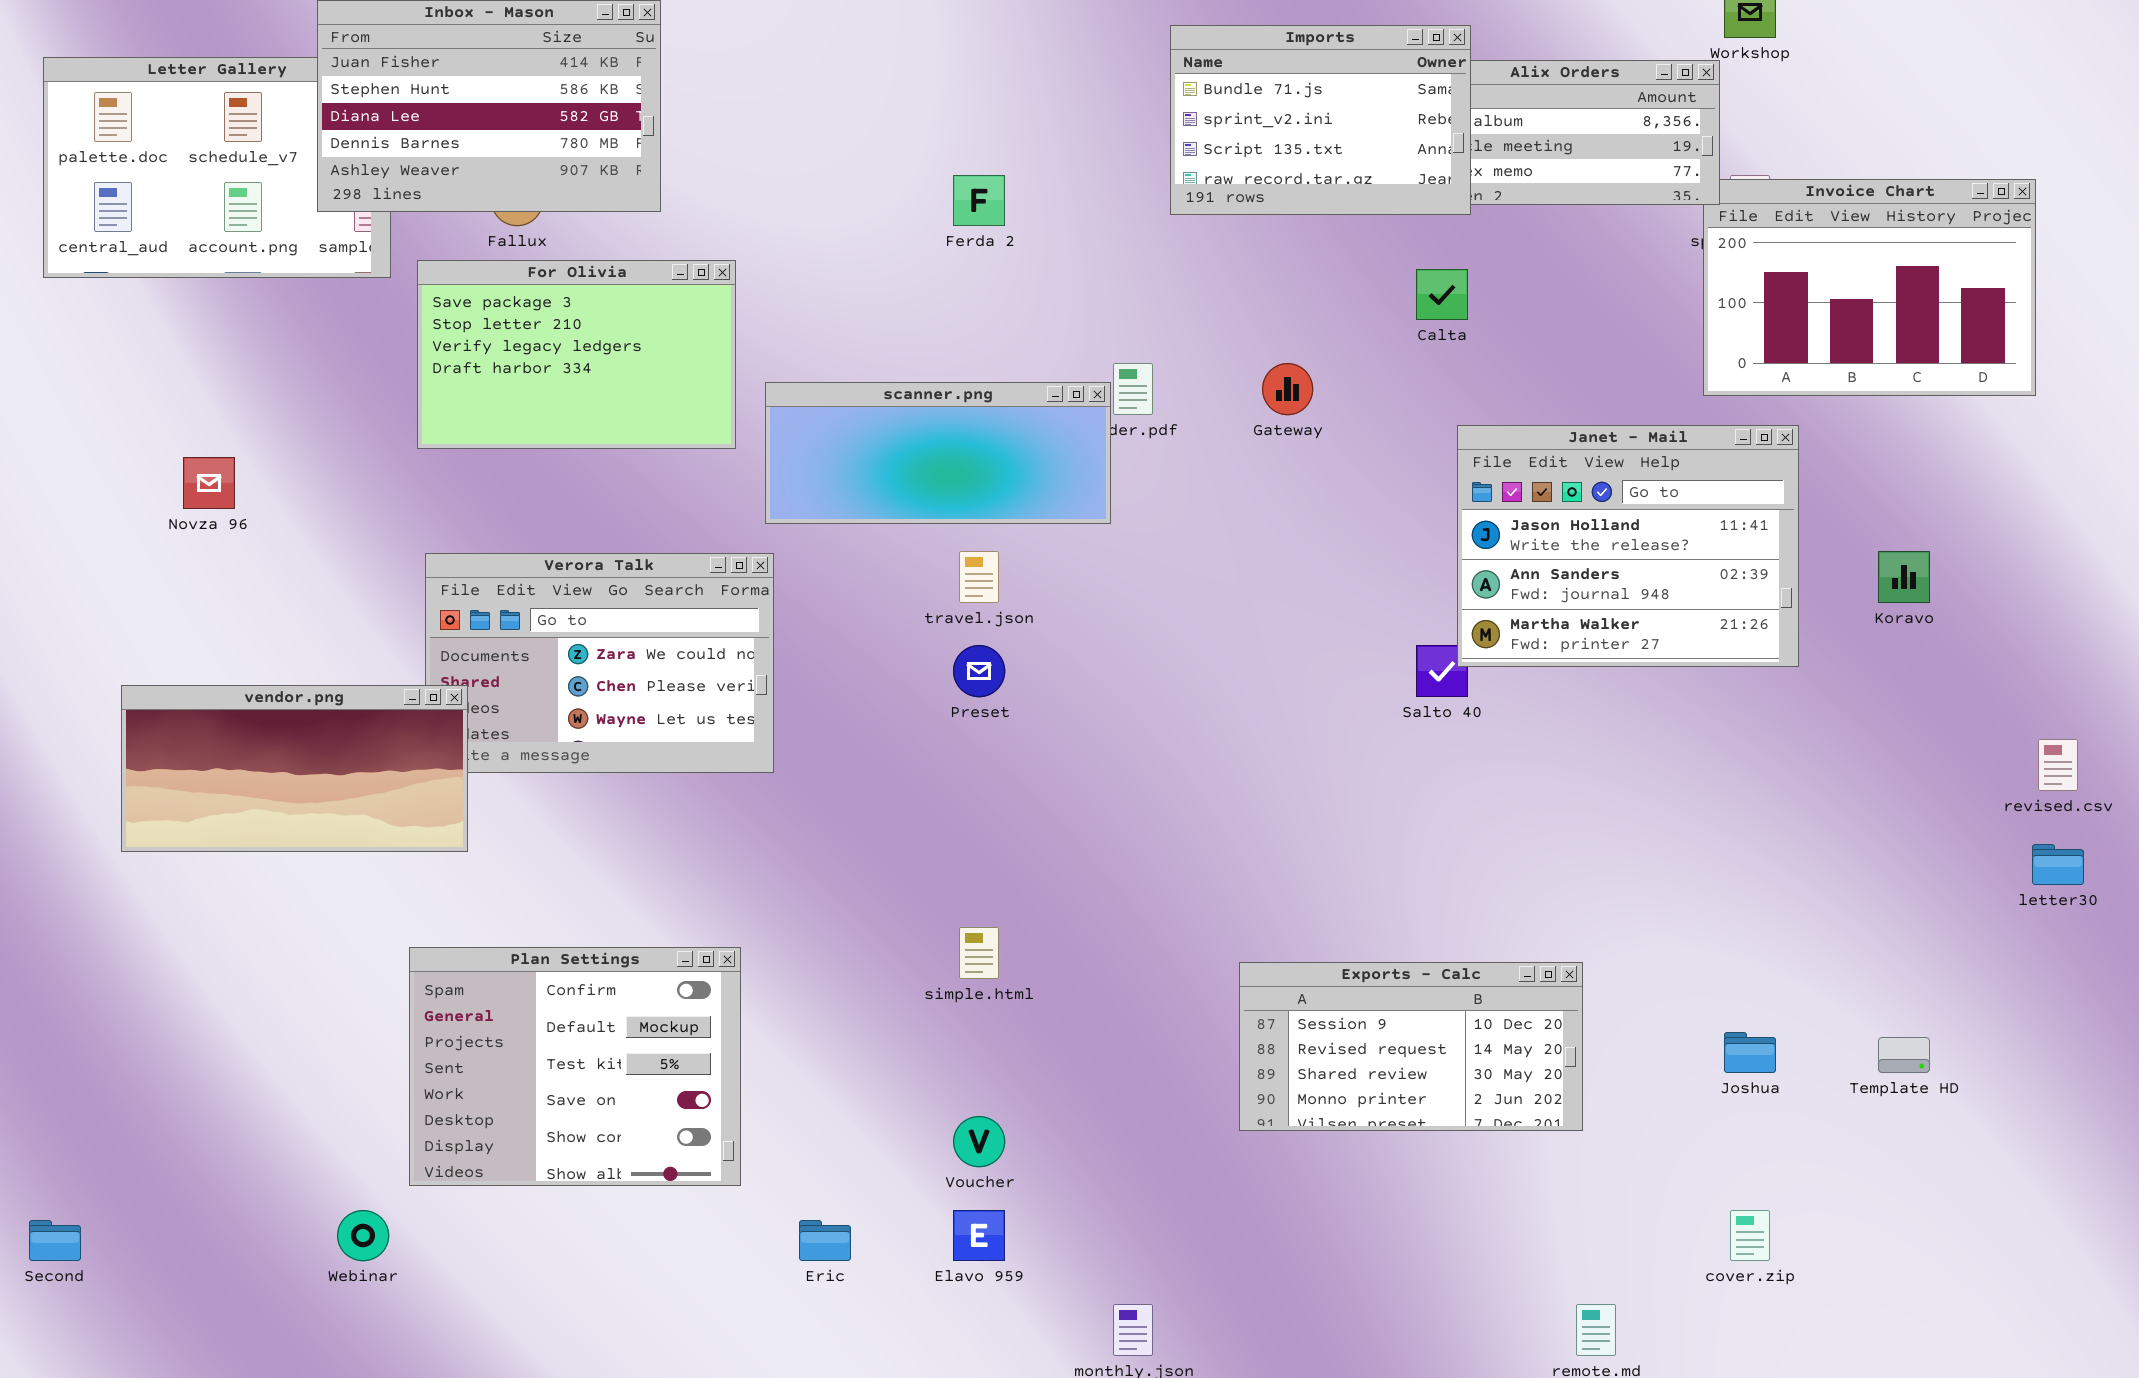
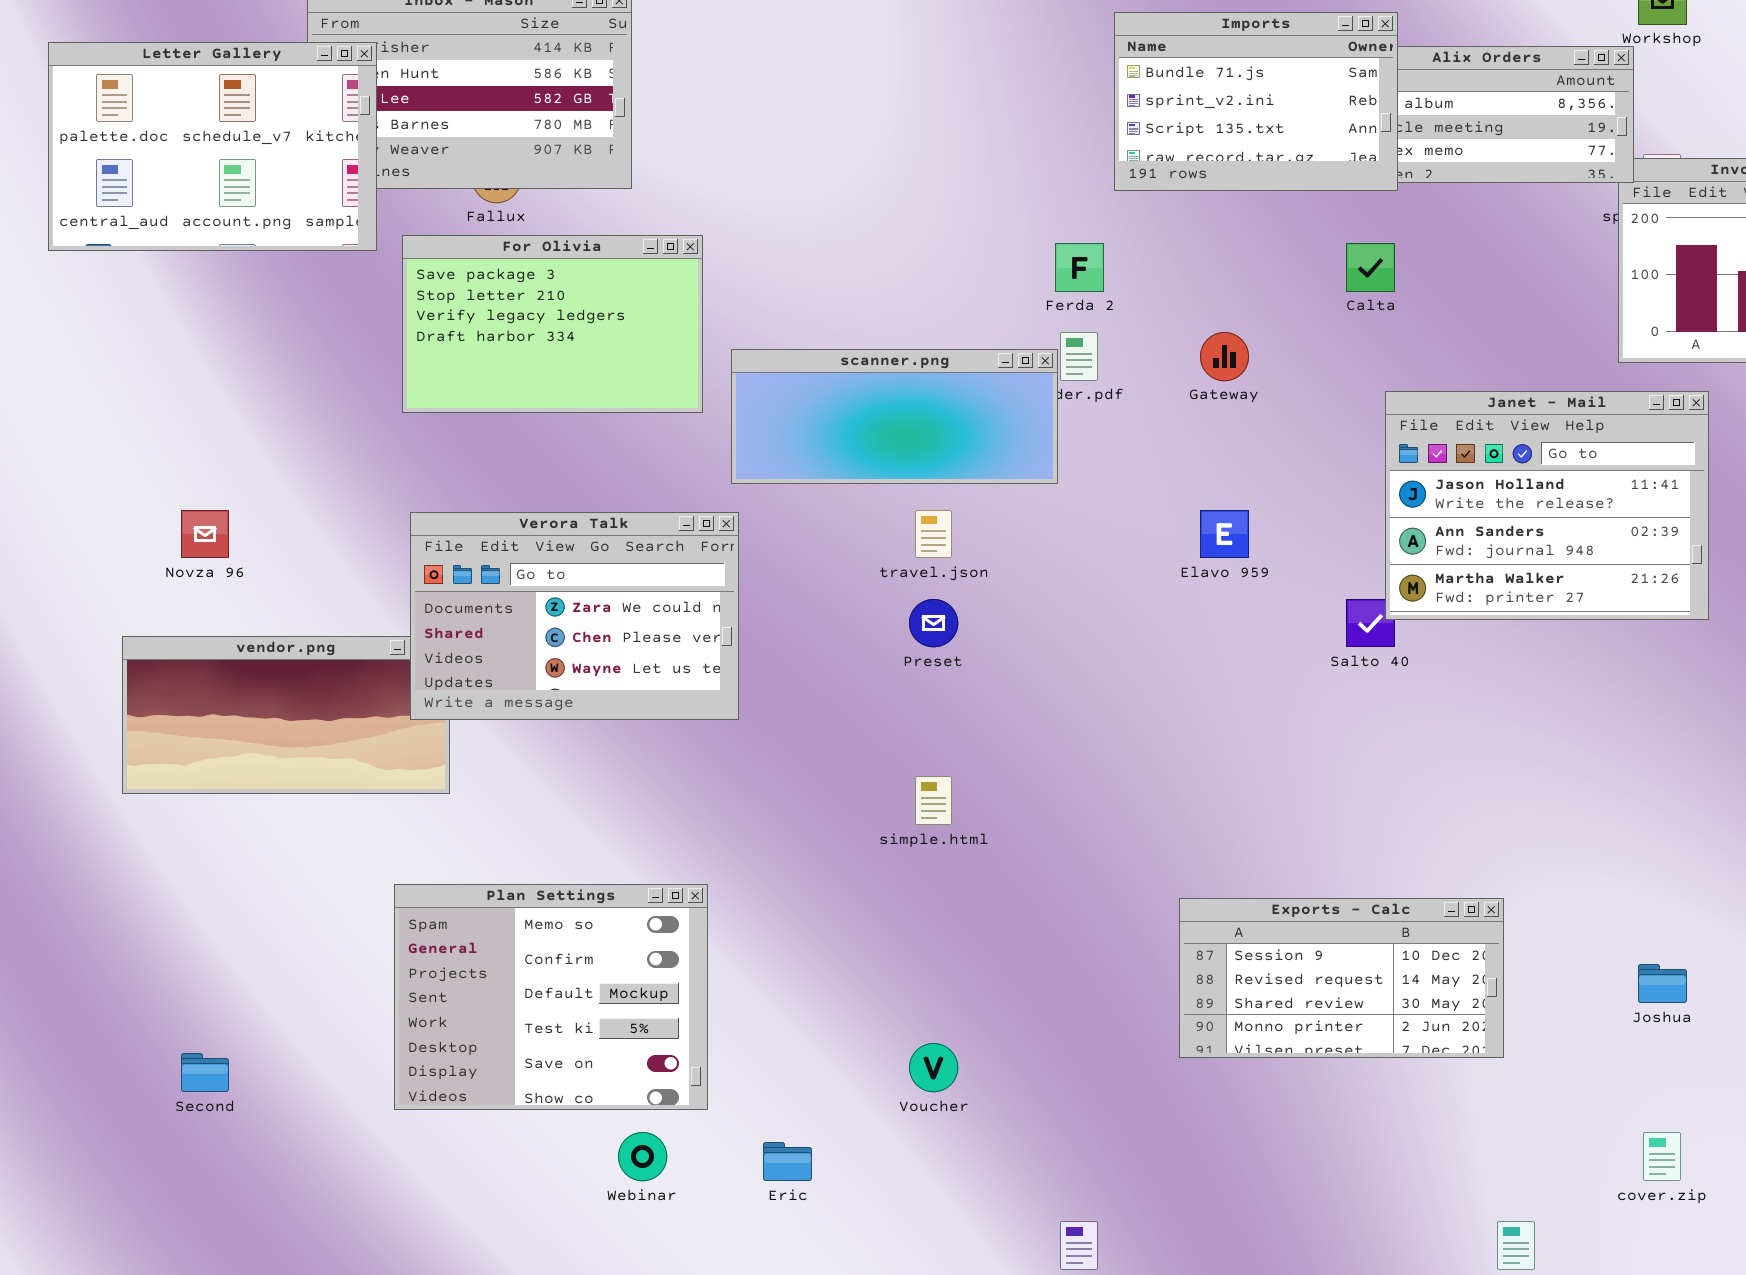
Letter Gallery: [43,57,391,278] -> [48,42,377,251], raised
Ferda 2: [953,175,1005,226] -> [1055,243,1104,292], moved
Novza 96: [183,457,235,509] -> [181,510,229,558], moved
Verora Talk: [425,553,774,773] -> [410,512,739,720], raised
simple.html: [959,927,999,979] -> [915,776,952,825], moved
Plan Settings: [409,947,741,1186] -> [394,884,708,1110], scrolled up 1 row
Webinar: [337,1210,389,1261] -> [618,1132,667,1181], moved
Elavo 959: [953,1210,1005,1261] -> [1200,510,1249,558], moved
Second: [29,1220,81,1261] -> [181,1053,229,1092], moved

